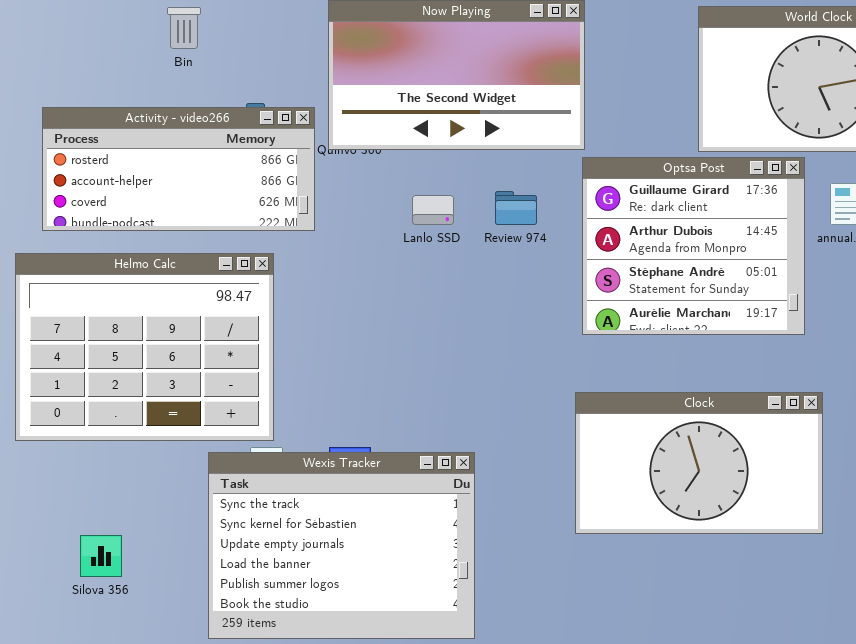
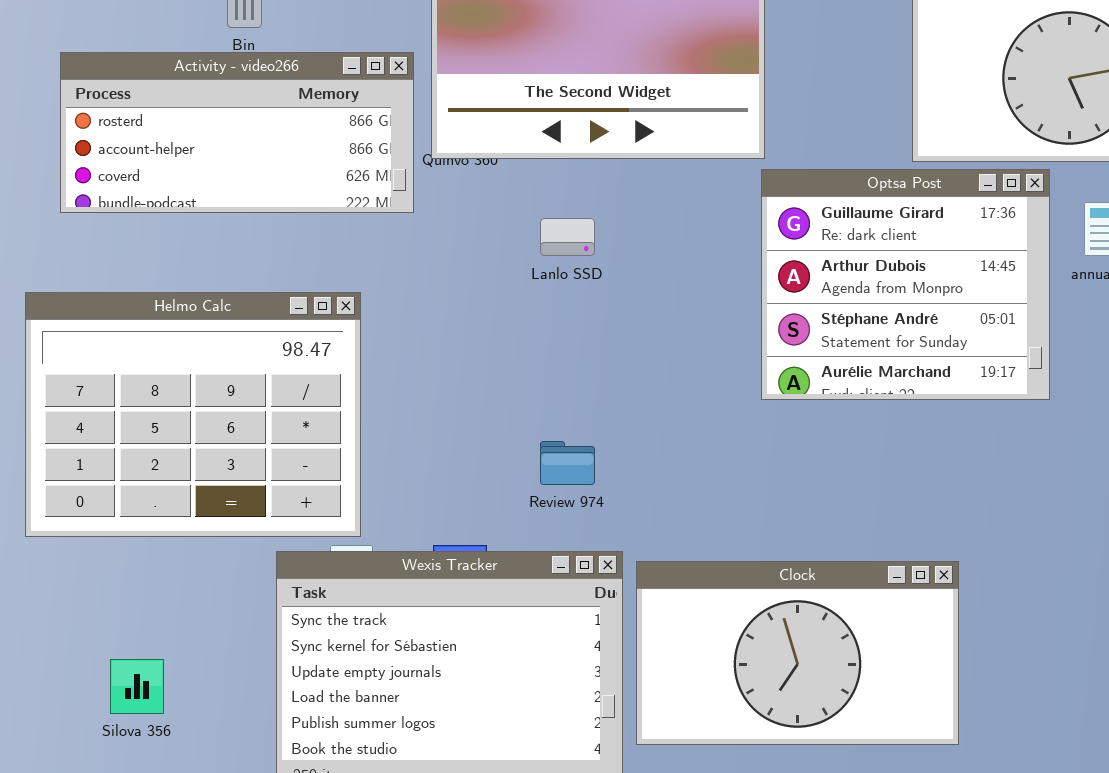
Activity - video266: [42,107,315,231] -> [60,52,414,213], moved
Review 974: [495,191,537,225] -> [540,441,595,485], moved
Clock: [575,392,823,534] -> [636,561,959,745], moved

